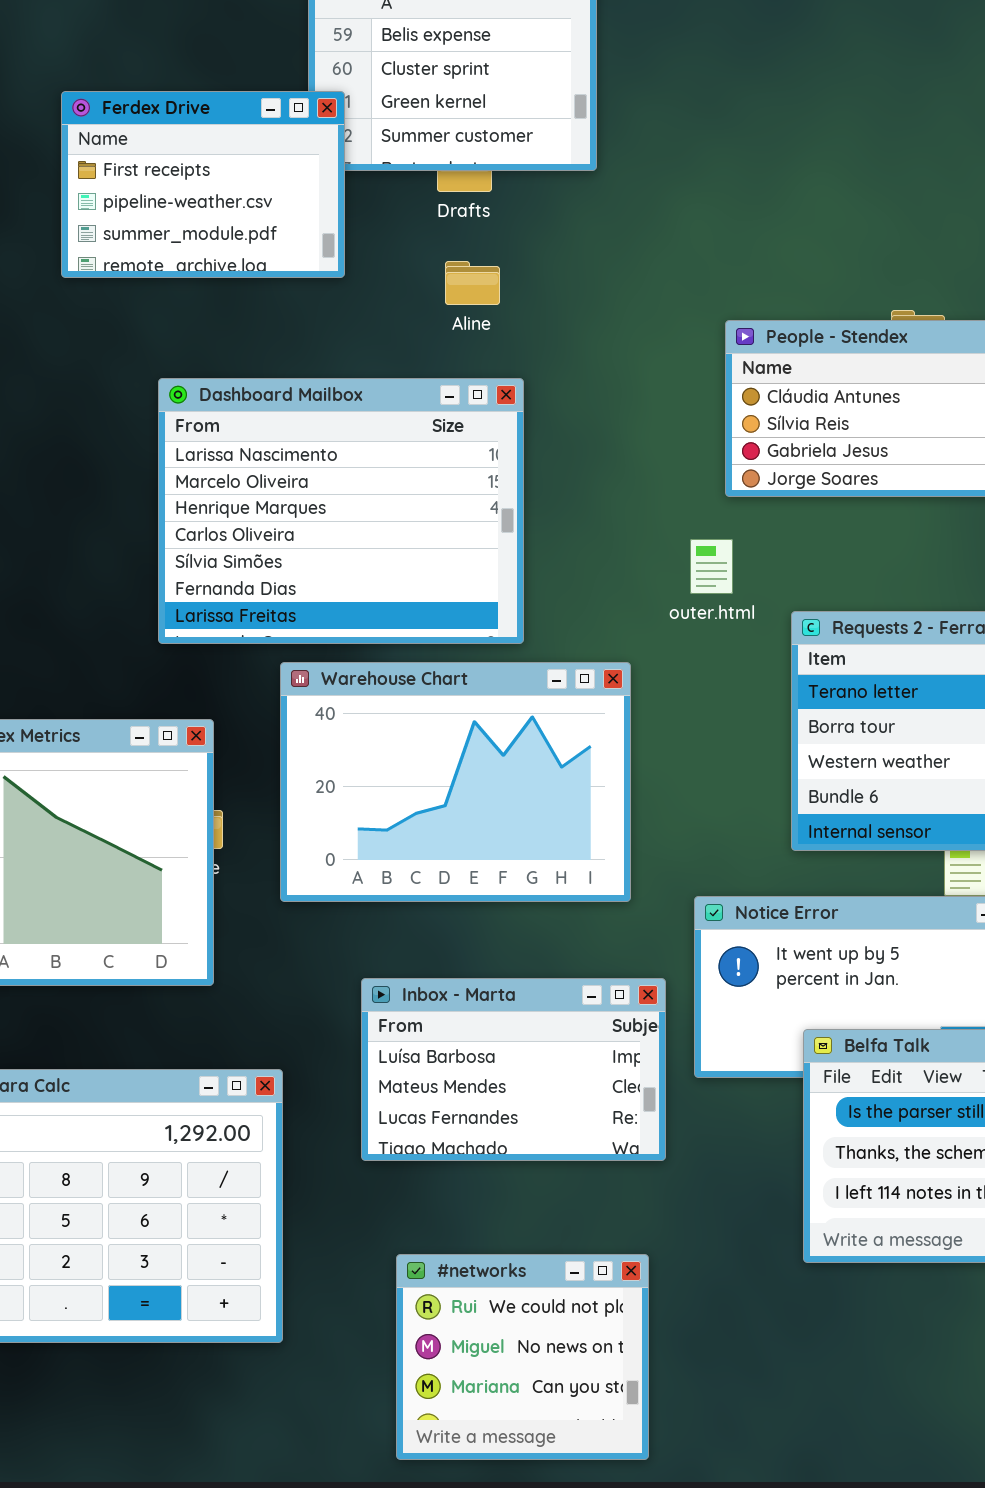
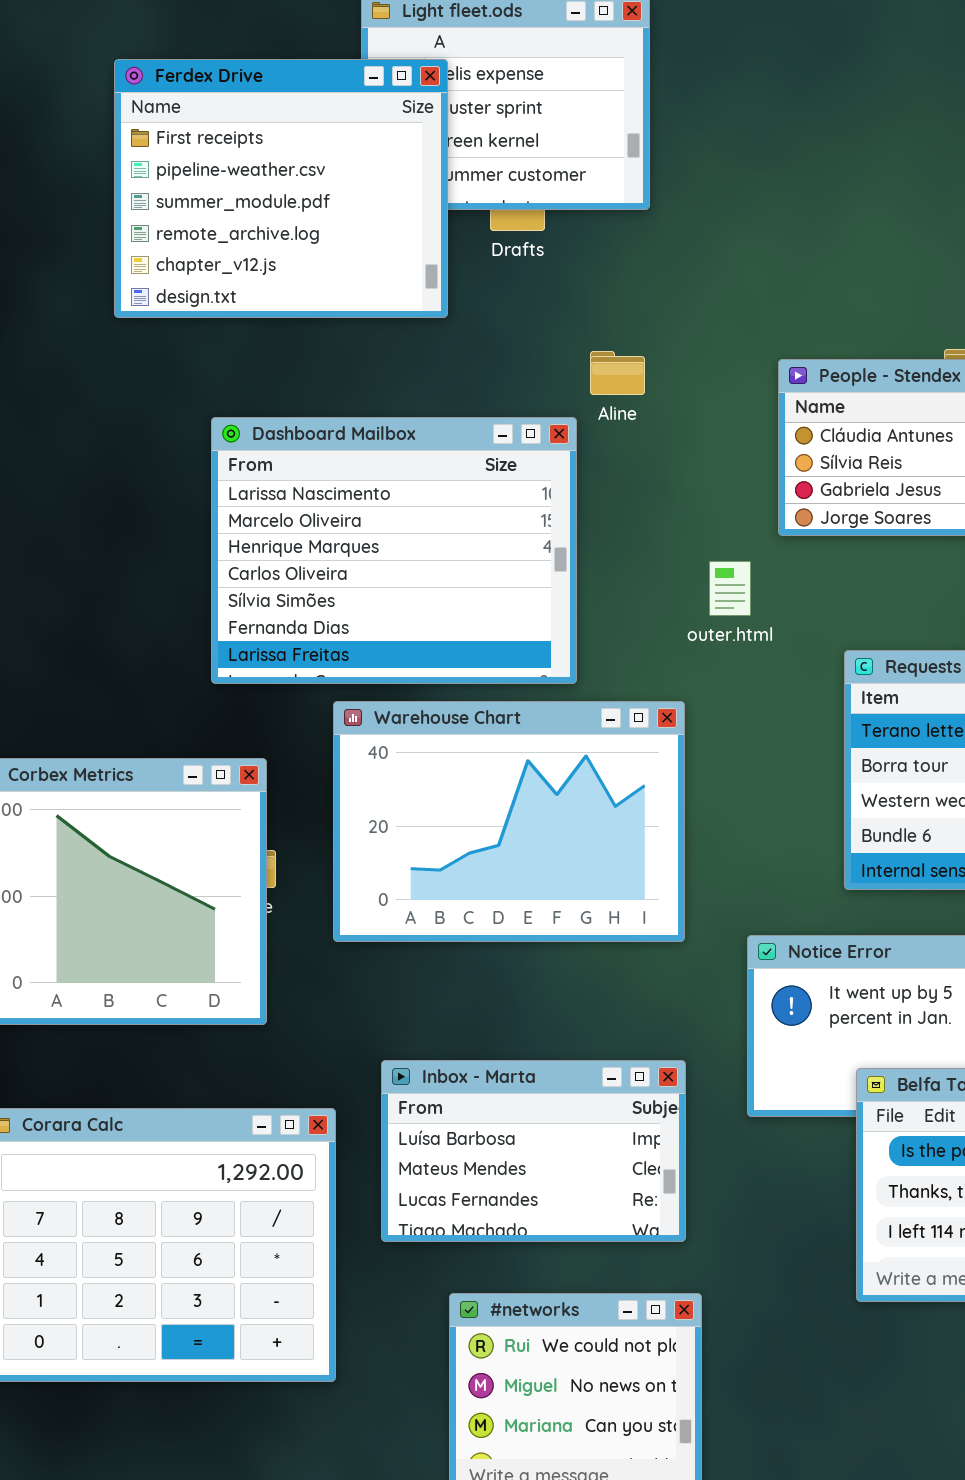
Ferdex Drive: [61,91,345,278] -> [114,59,448,318], resized
Aline: [445,261,500,305] -> [590,351,645,395], moved
outer.html: [690,539,733,594] -> [709,561,751,616], moved
Inbox - Marta: [361,978,666,1161] -> [381,1060,686,1242], moved

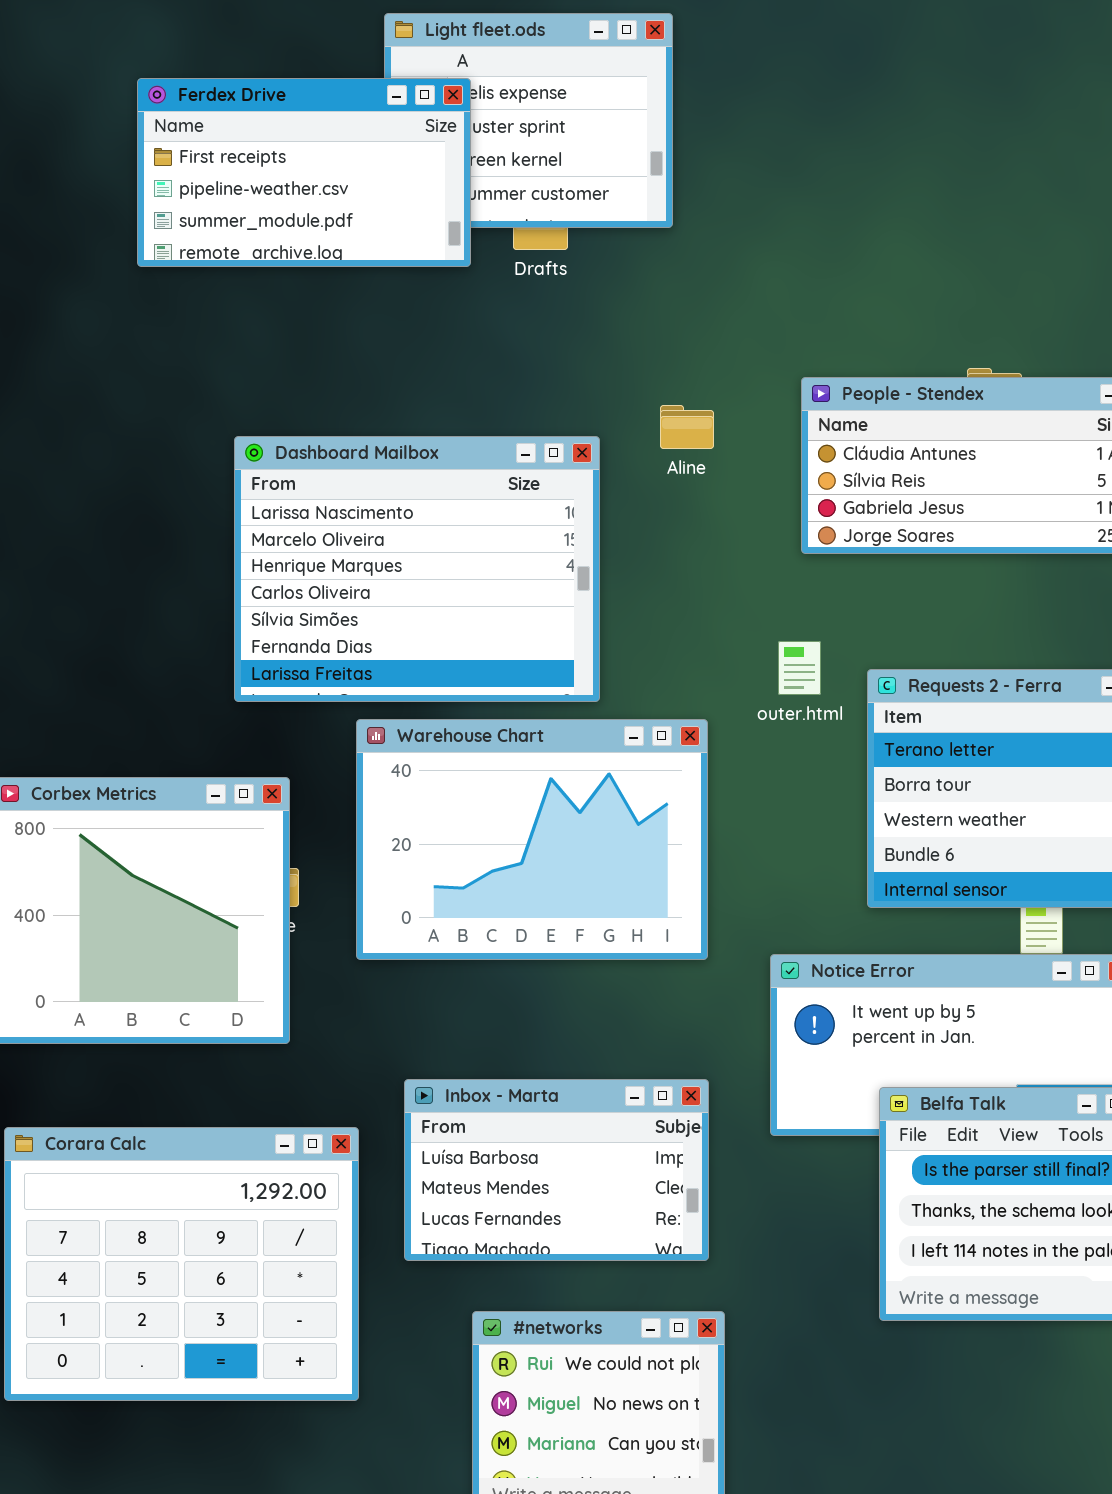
Ferdex Drive: [114,59,448,318] -> [137,78,471,267], resized
Aline: [590,351,645,395] -> [660,405,714,449], moved
outer.html: [709,561,751,616] -> [778,641,821,695], moved

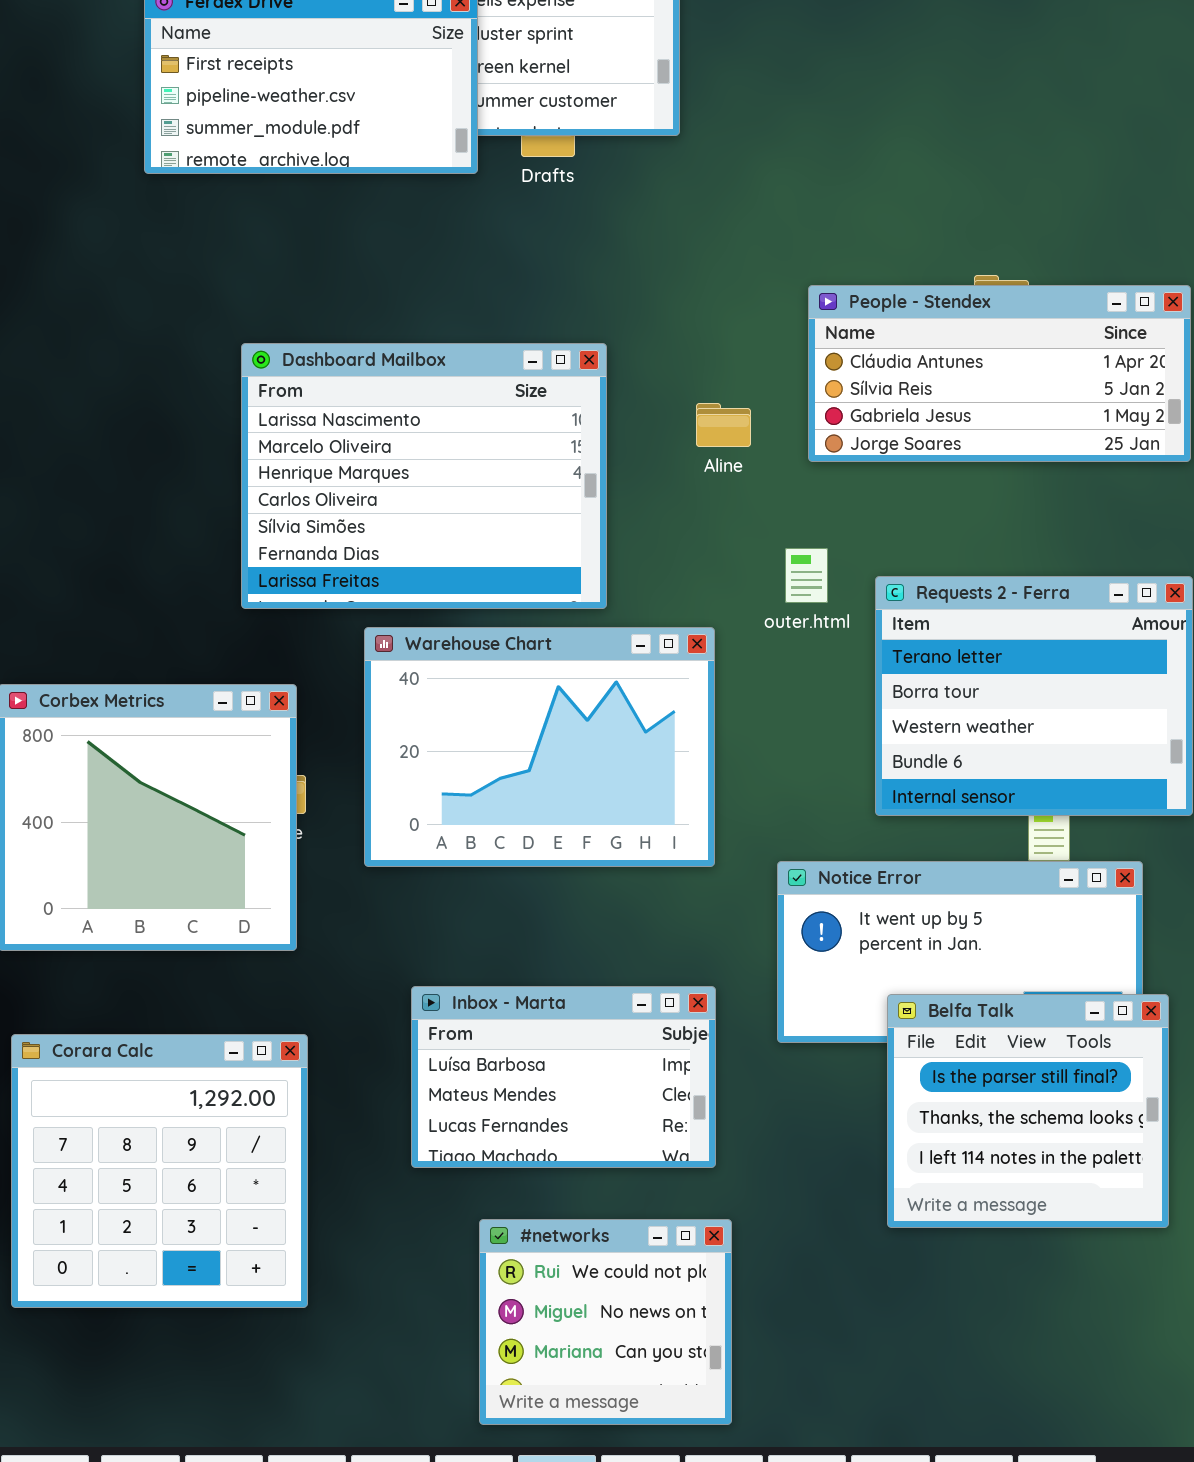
Aline: [660,405,714,449] -> [696,403,751,447], moved
Corara Calc: [4,1127,359,1401] -> [11,1034,308,1308], resized

